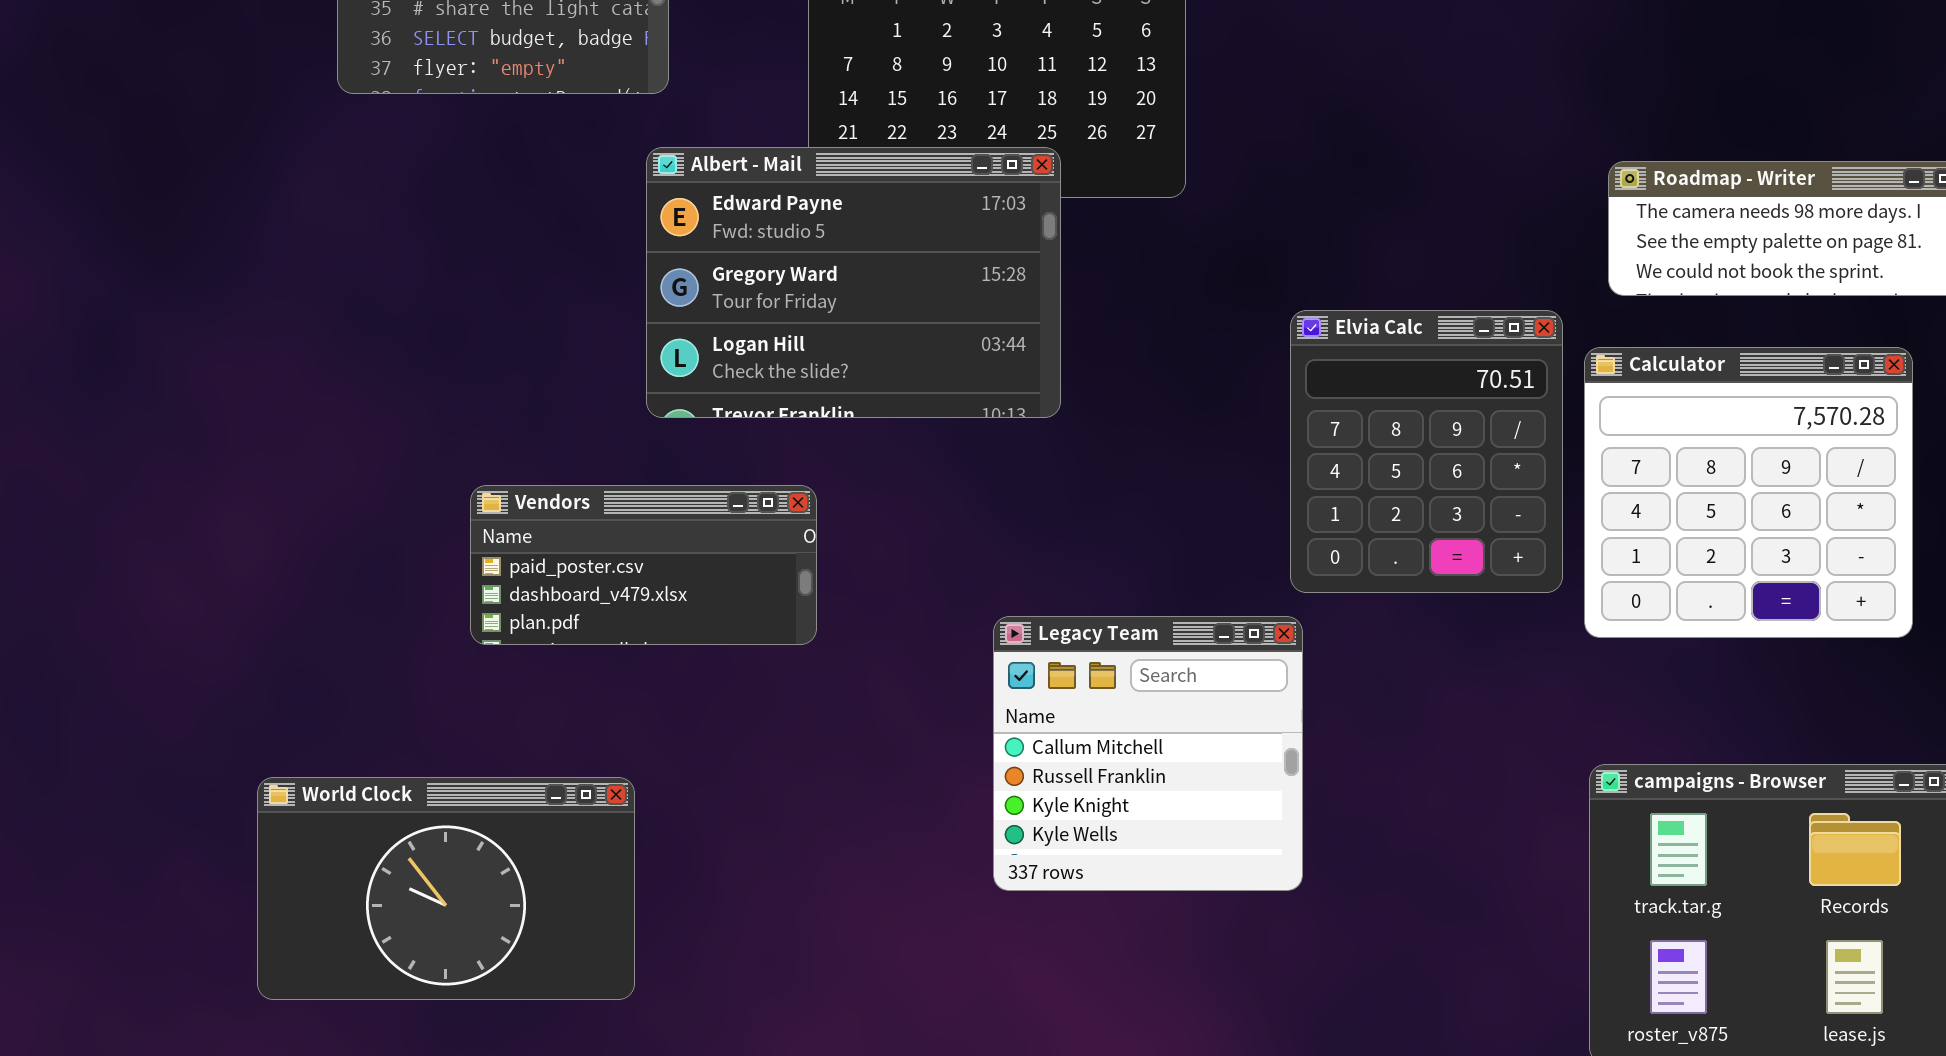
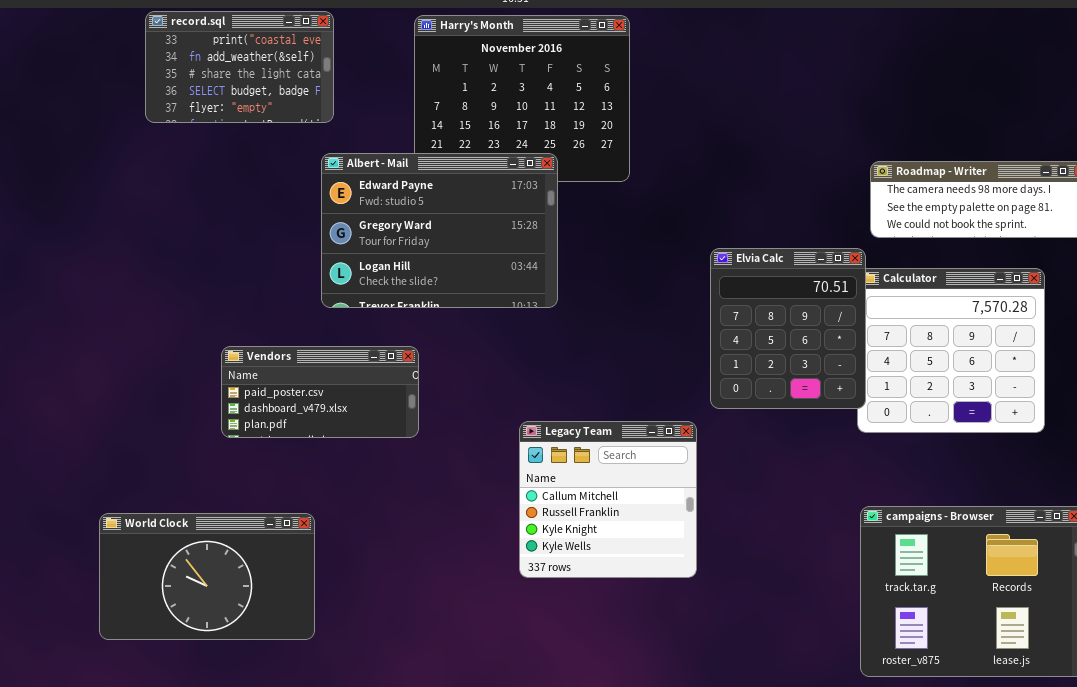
Elvia Calc: [1290,310,1563,593] -> [710,248,866,409], moved

